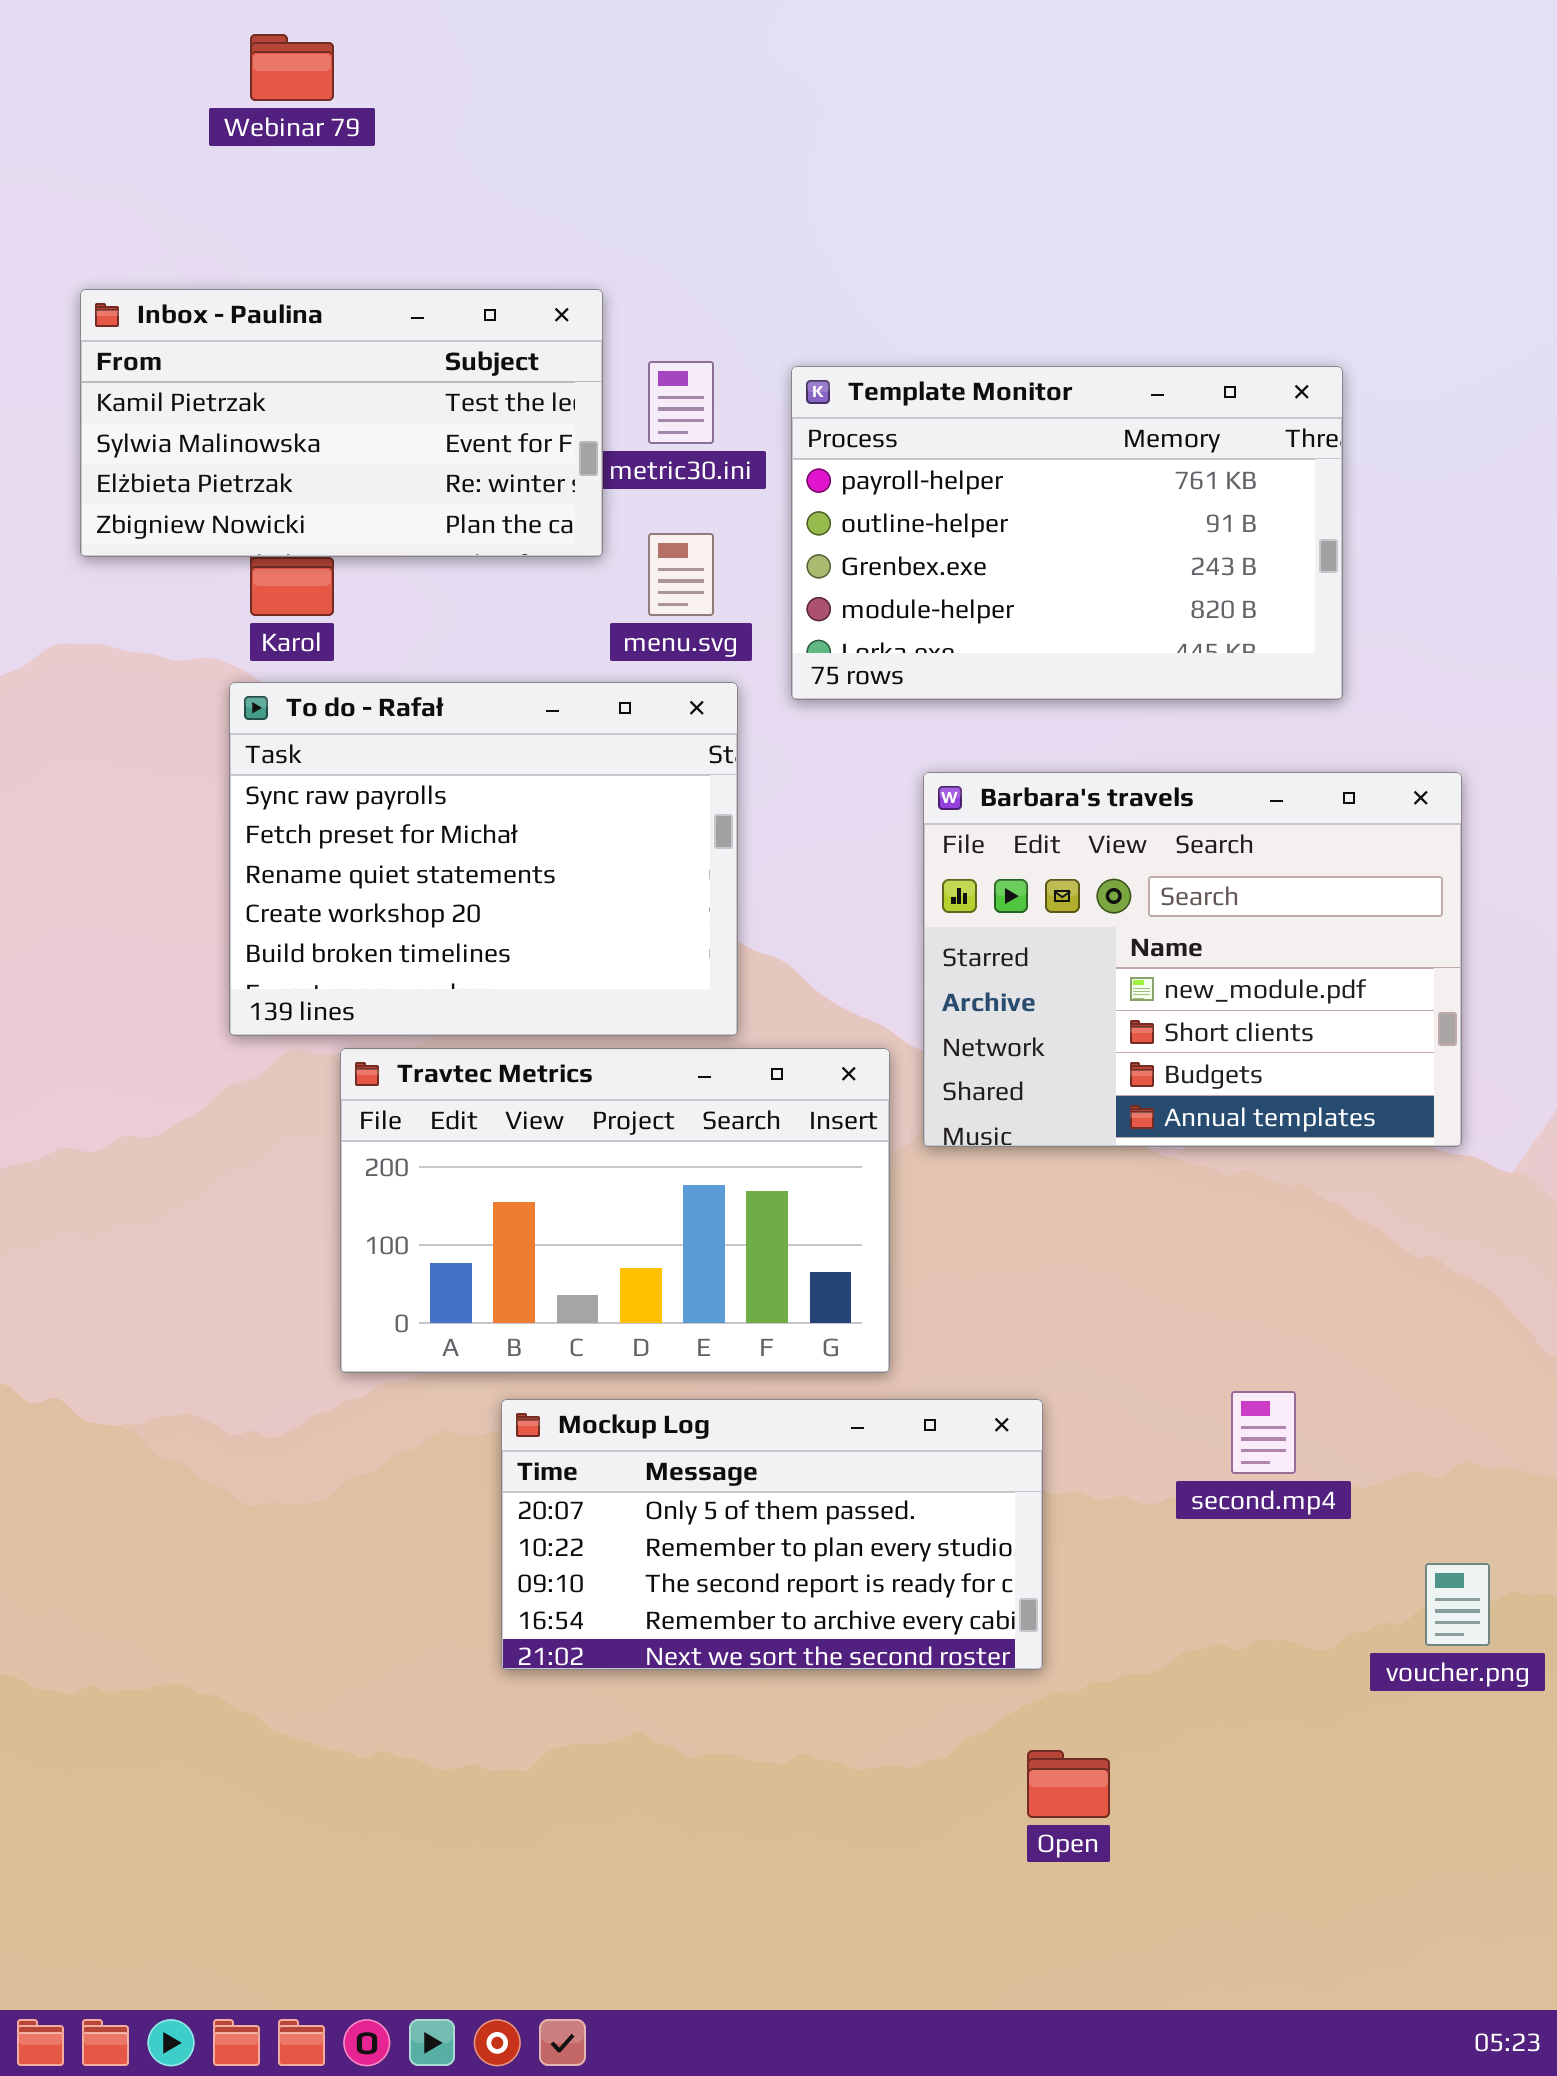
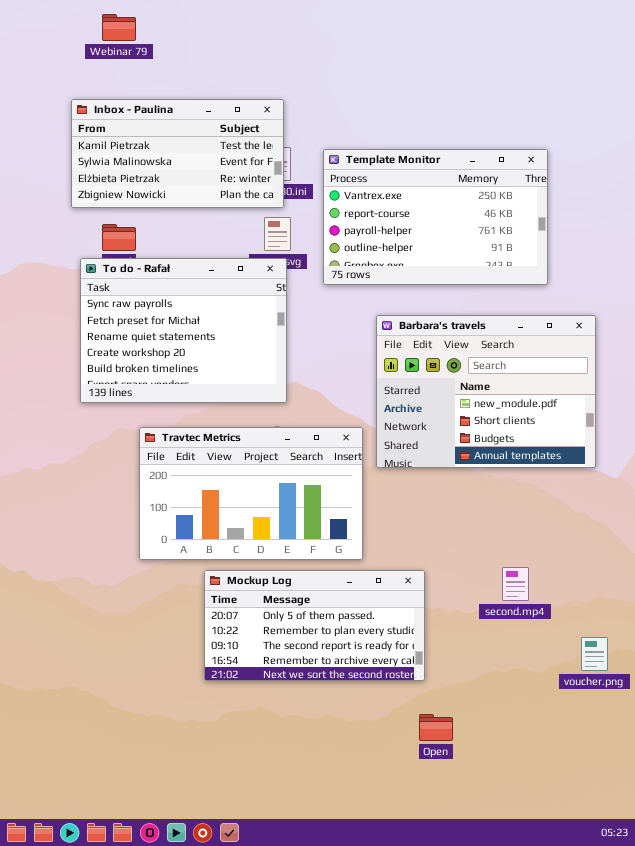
Inbox - Paulina: [80,289,603,557] -> [71,99,284,208], moved
Template Monitor: [791,366,1343,700] -> [323,149,548,285], scrolled up 2 rows
To do - Rafał: [229,682,738,1036] -> [80,258,287,403], moved

